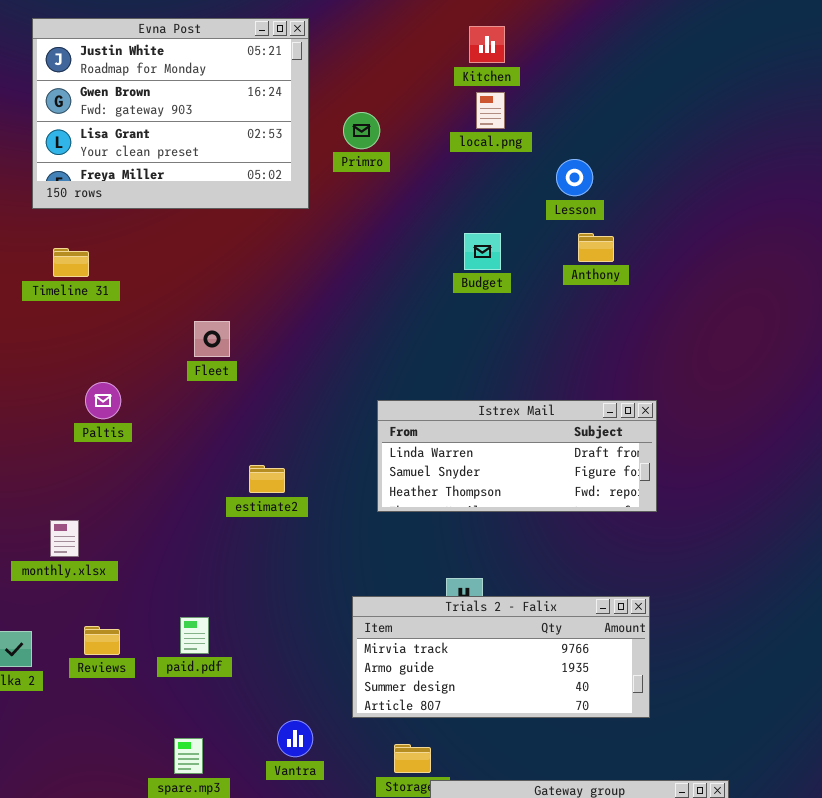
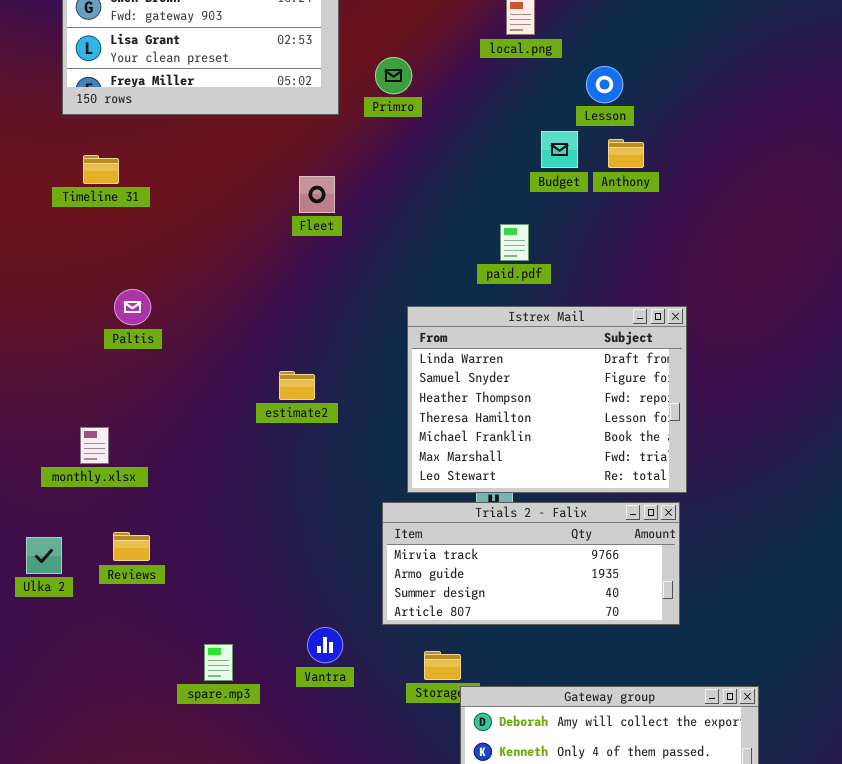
Primro: [343,112,380,149] -> [375,57,412,94], moved
Budget: [464,233,501,270] -> [541,131,578,168], moved
Fleet: [194,321,230,357] -> [299,176,335,213], moved
Istrex Mail: [377,400,657,512] -> [407,306,687,493], resized
paid.pdf: [180,617,209,654] -> [500,224,529,261], moved

